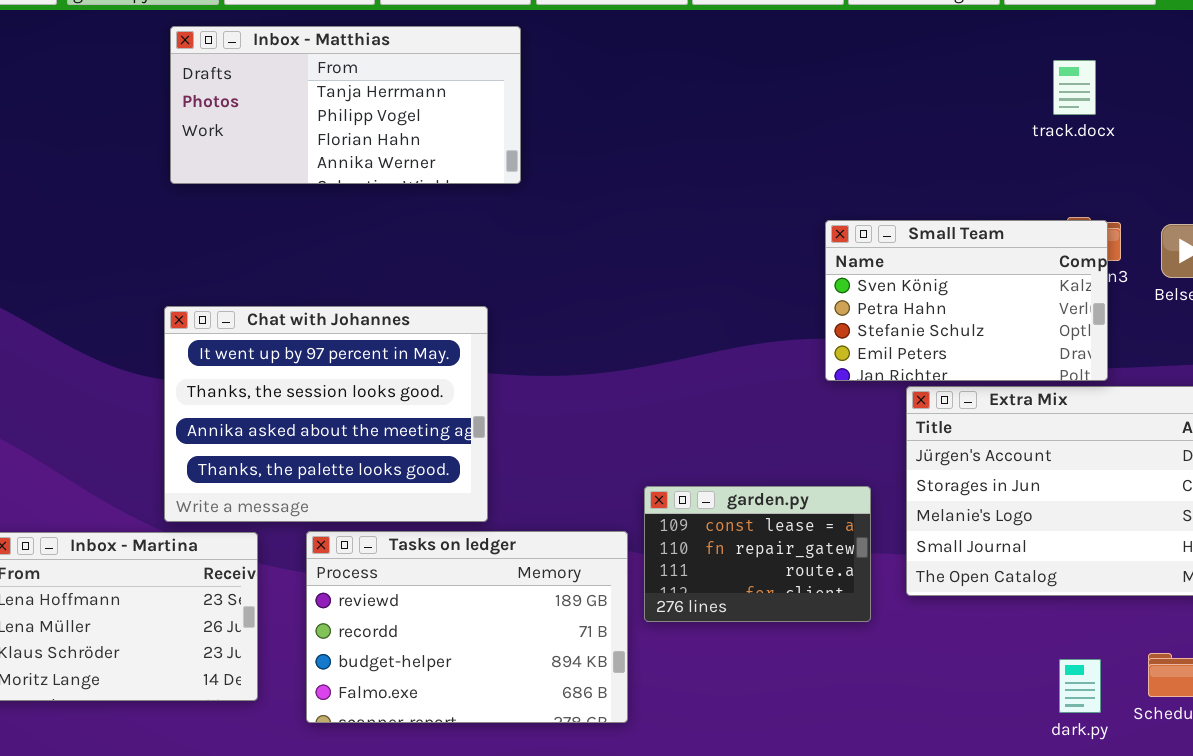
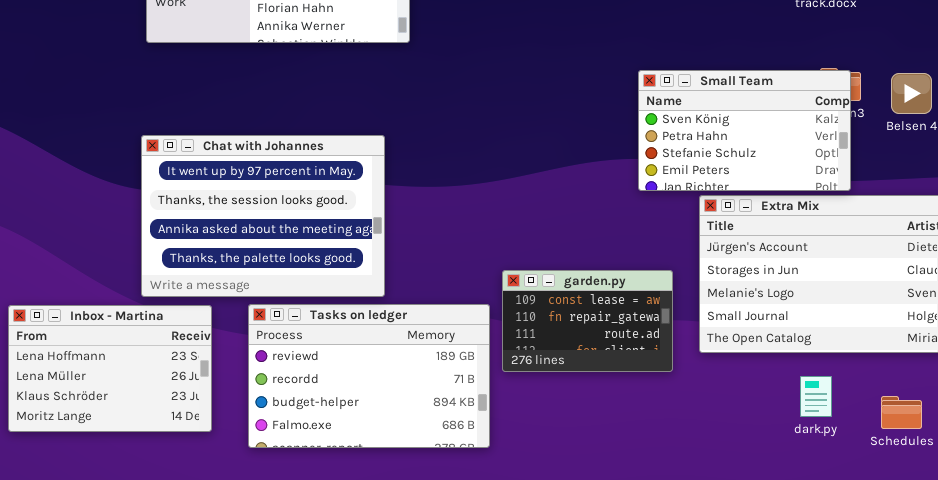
dark.py: [1059,659,1101,713] -> [800,376,832,417], moved

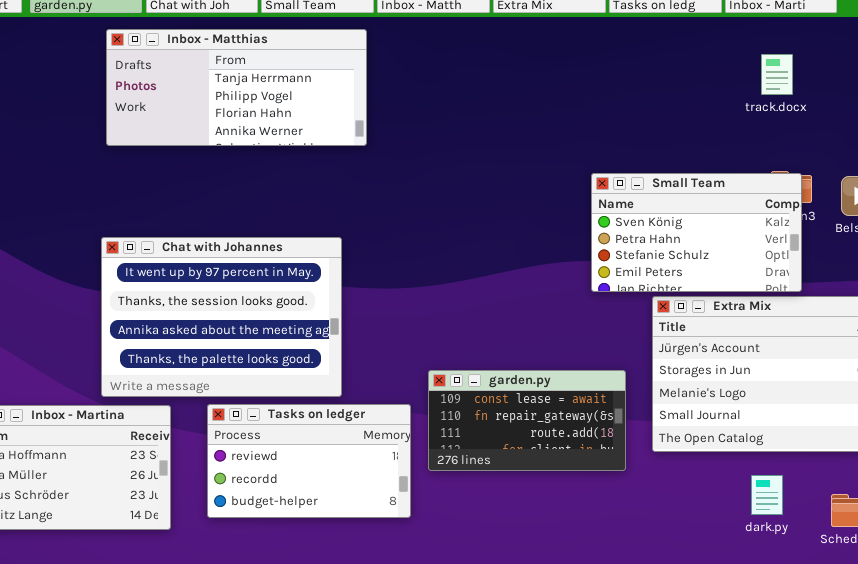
garden.py: [502,270,673,372] -> [428,370,626,471], resized
Tasks on ledger: [248,304,490,448] -> [207,404,411,518], resized

